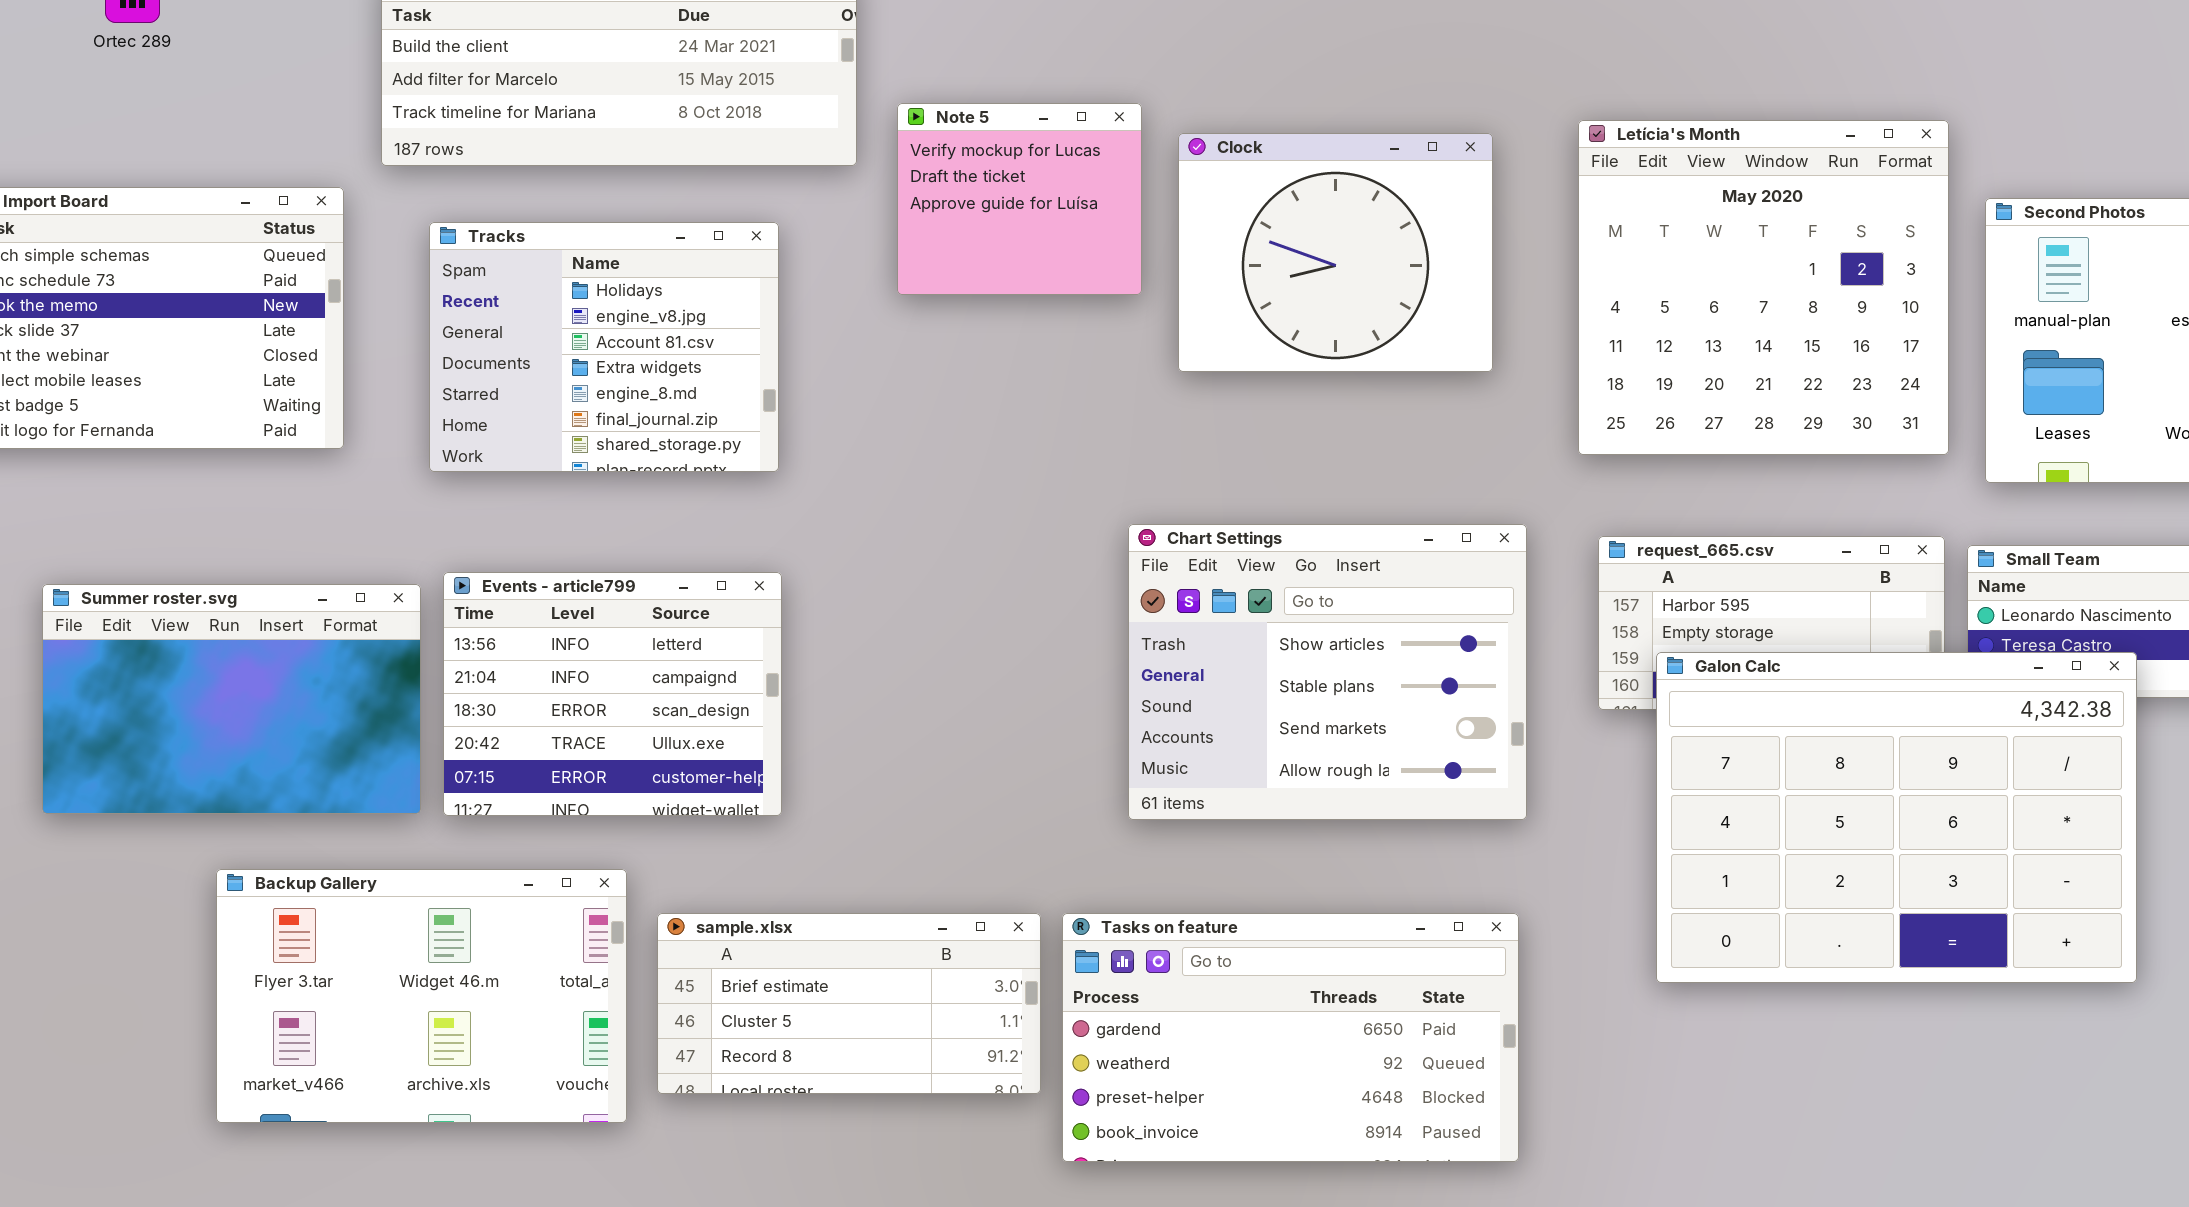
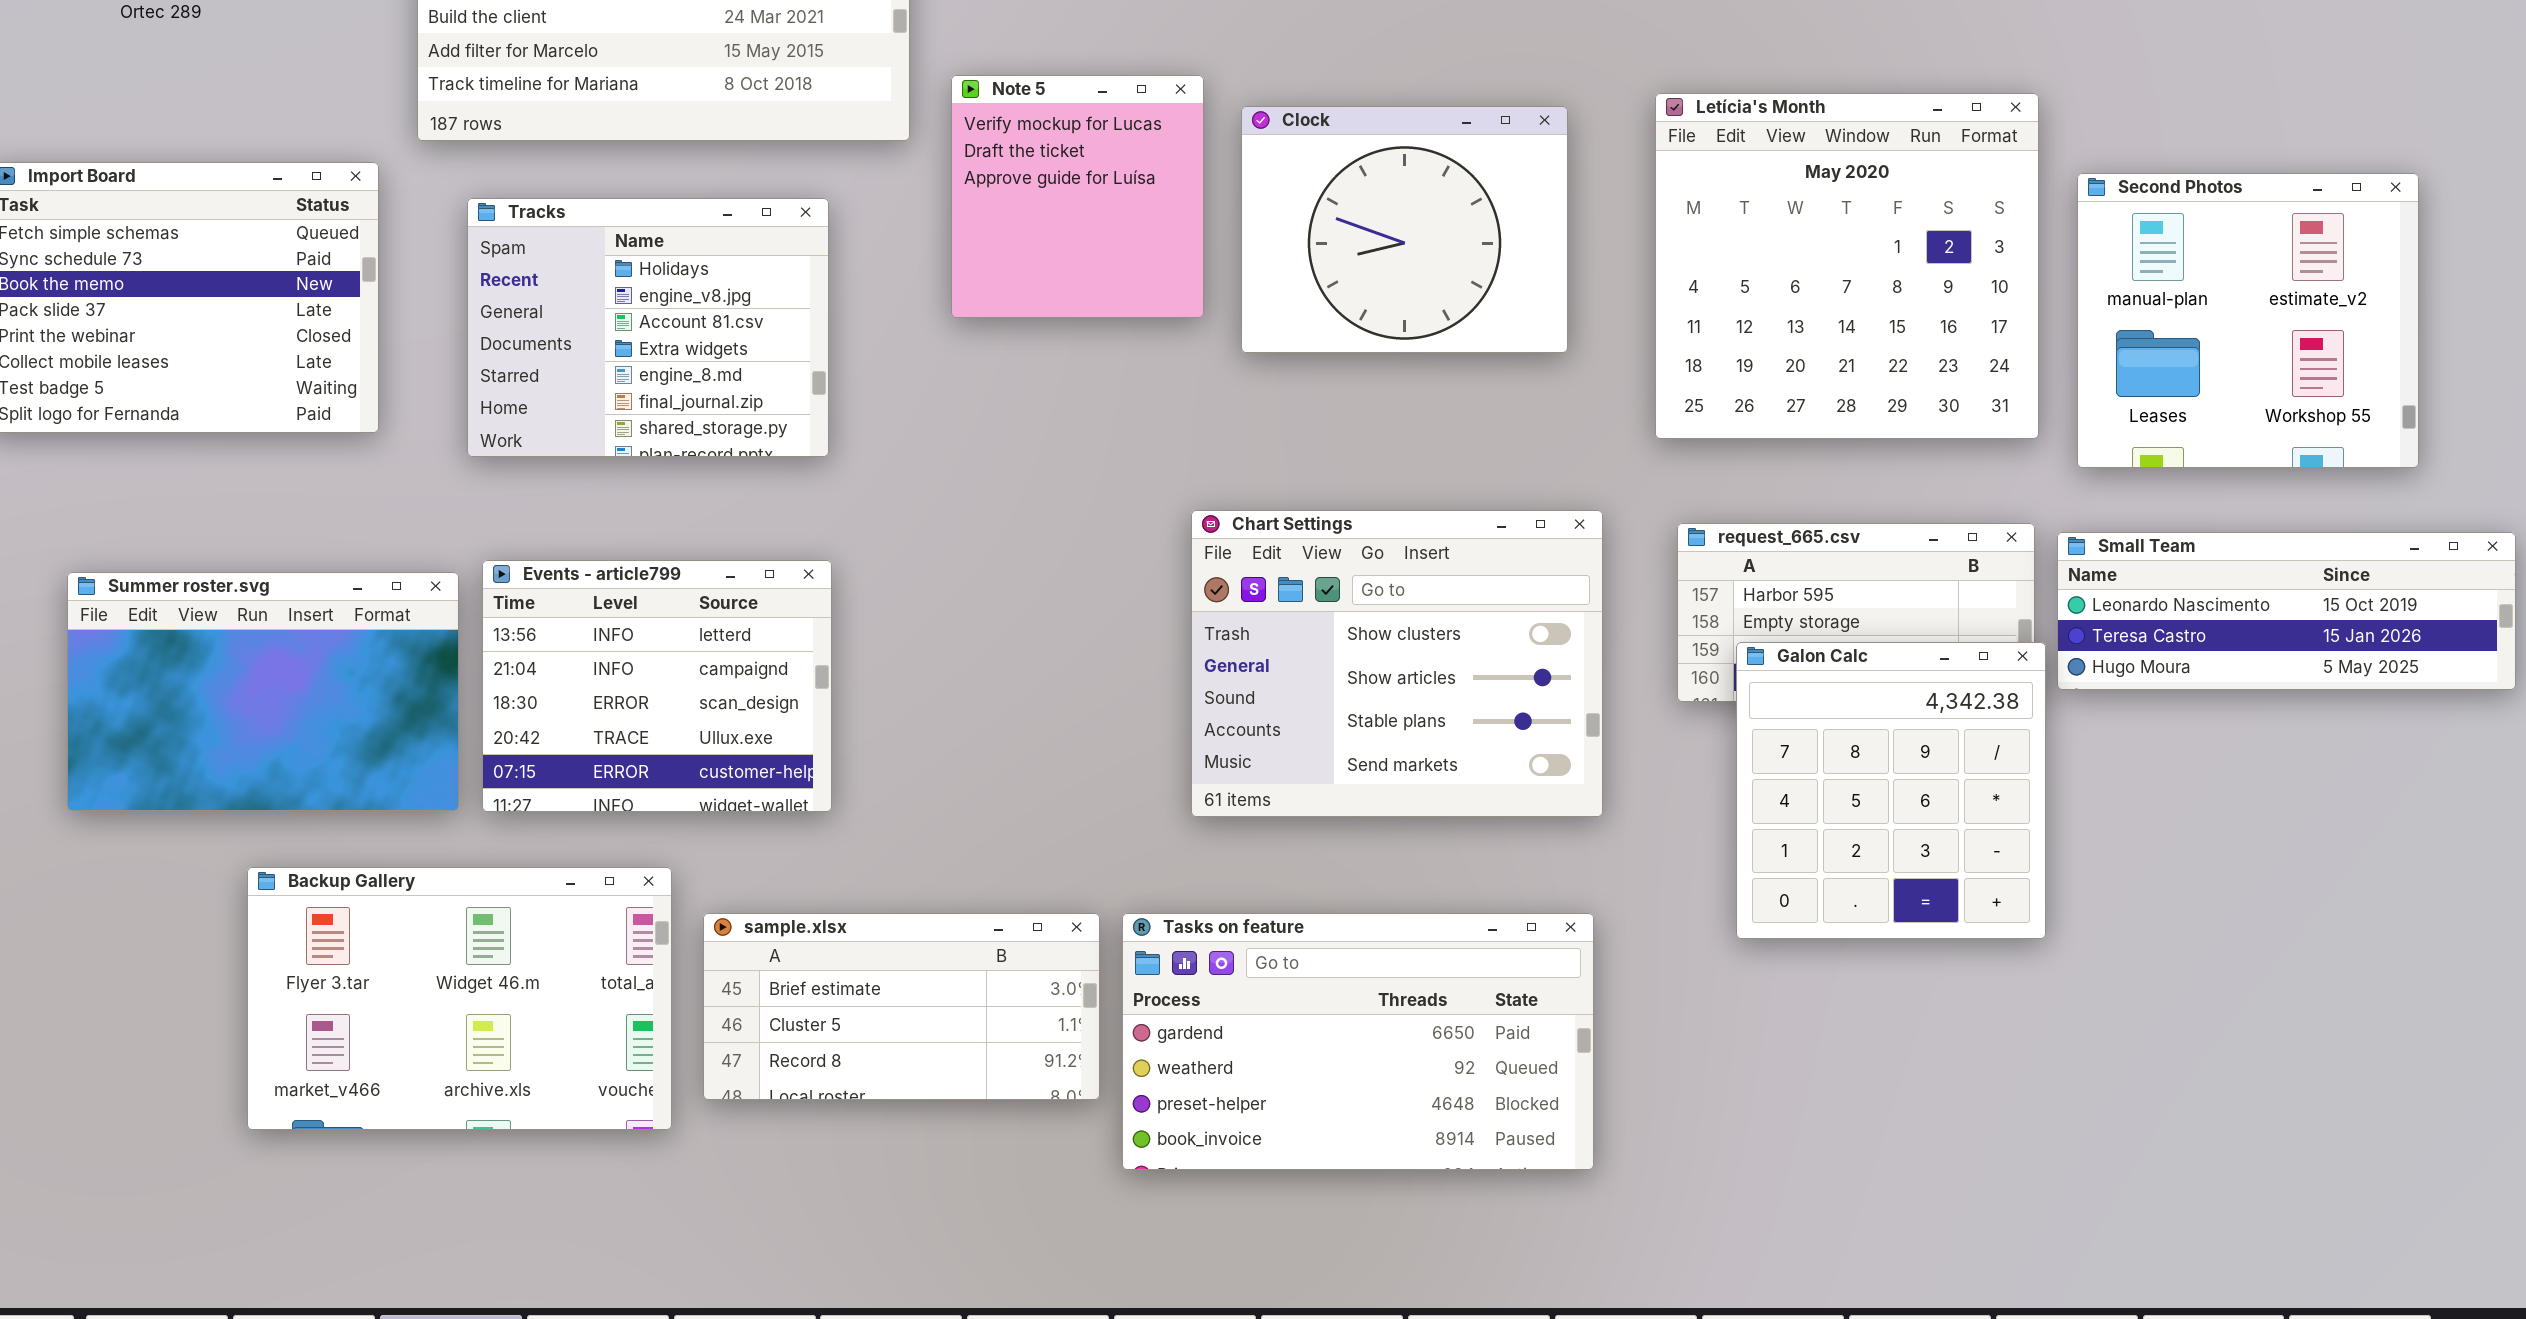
Note 5: [897,103,1142,295] -> [951,75,1204,318], resized
Chart Settings: [1128,524,1527,820] -> [1191,510,1603,817], scrolled up 1 row
Galon Calc: [1656,652,2137,983] -> [1736,642,2046,939], resized

